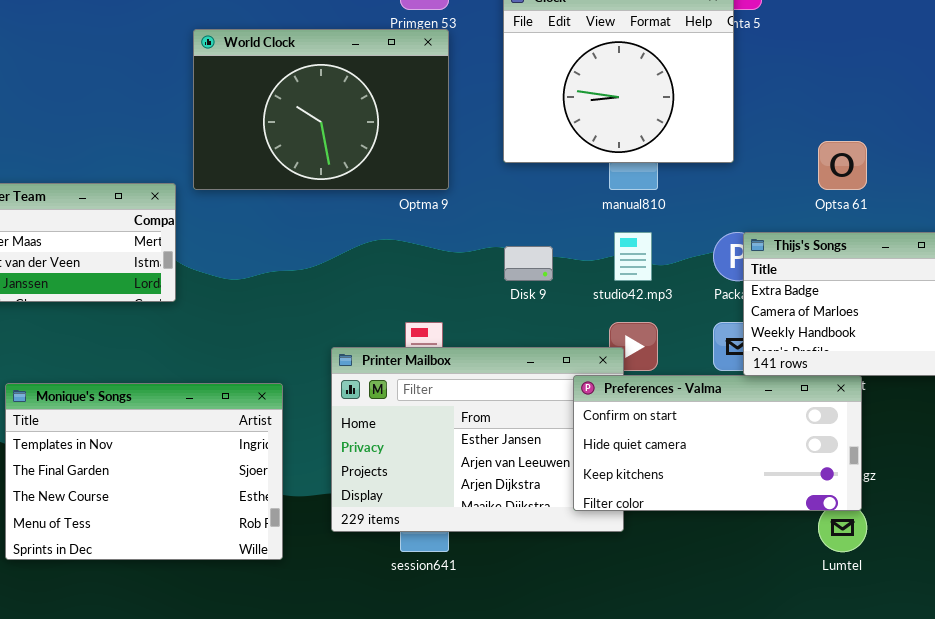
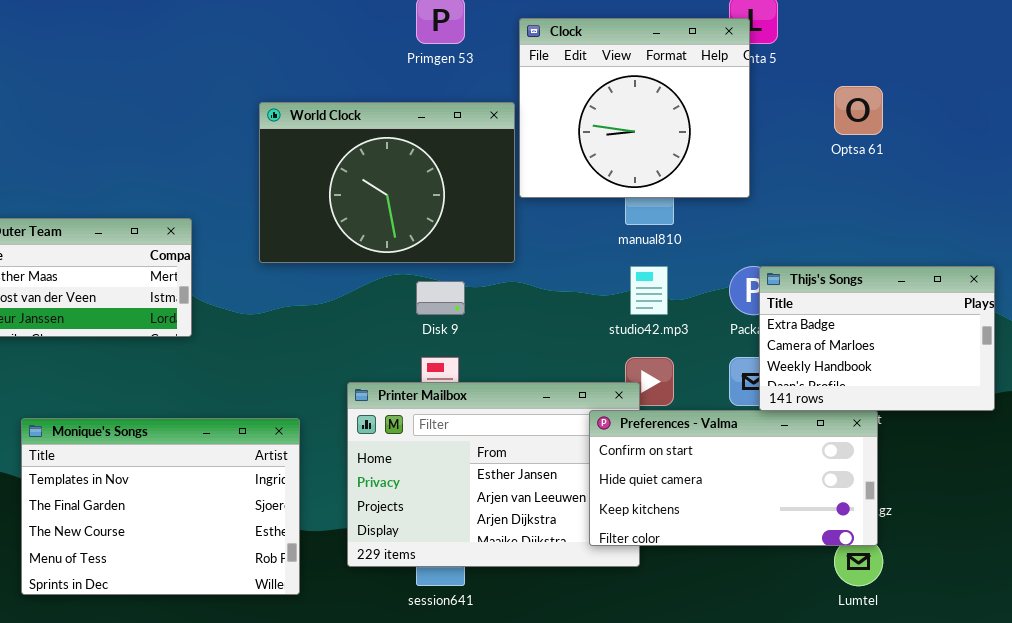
World Clock: [193,29,449,190] -> [259,102,515,263], moved
Optsa 61: [818,141,867,190] -> [834,86,883,135], moved
Disk 9: [504,246,553,281] -> [416,281,465,315], moved

